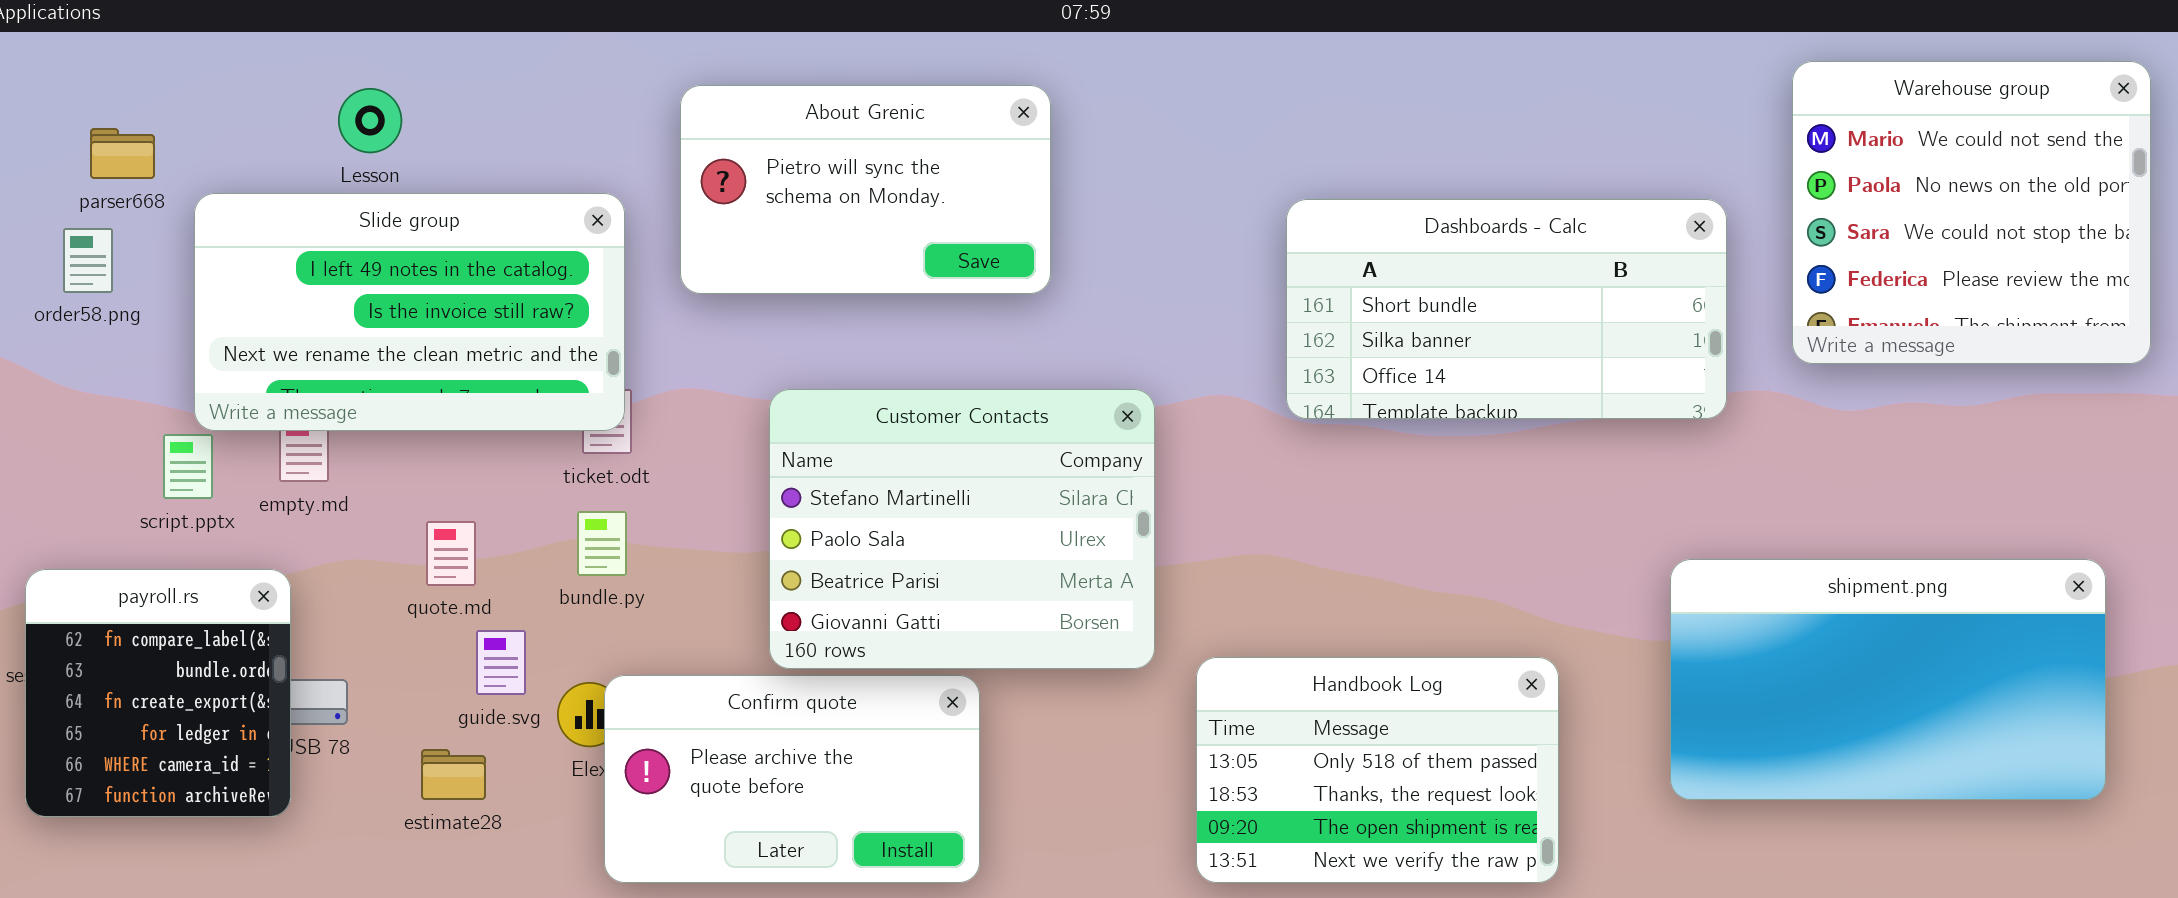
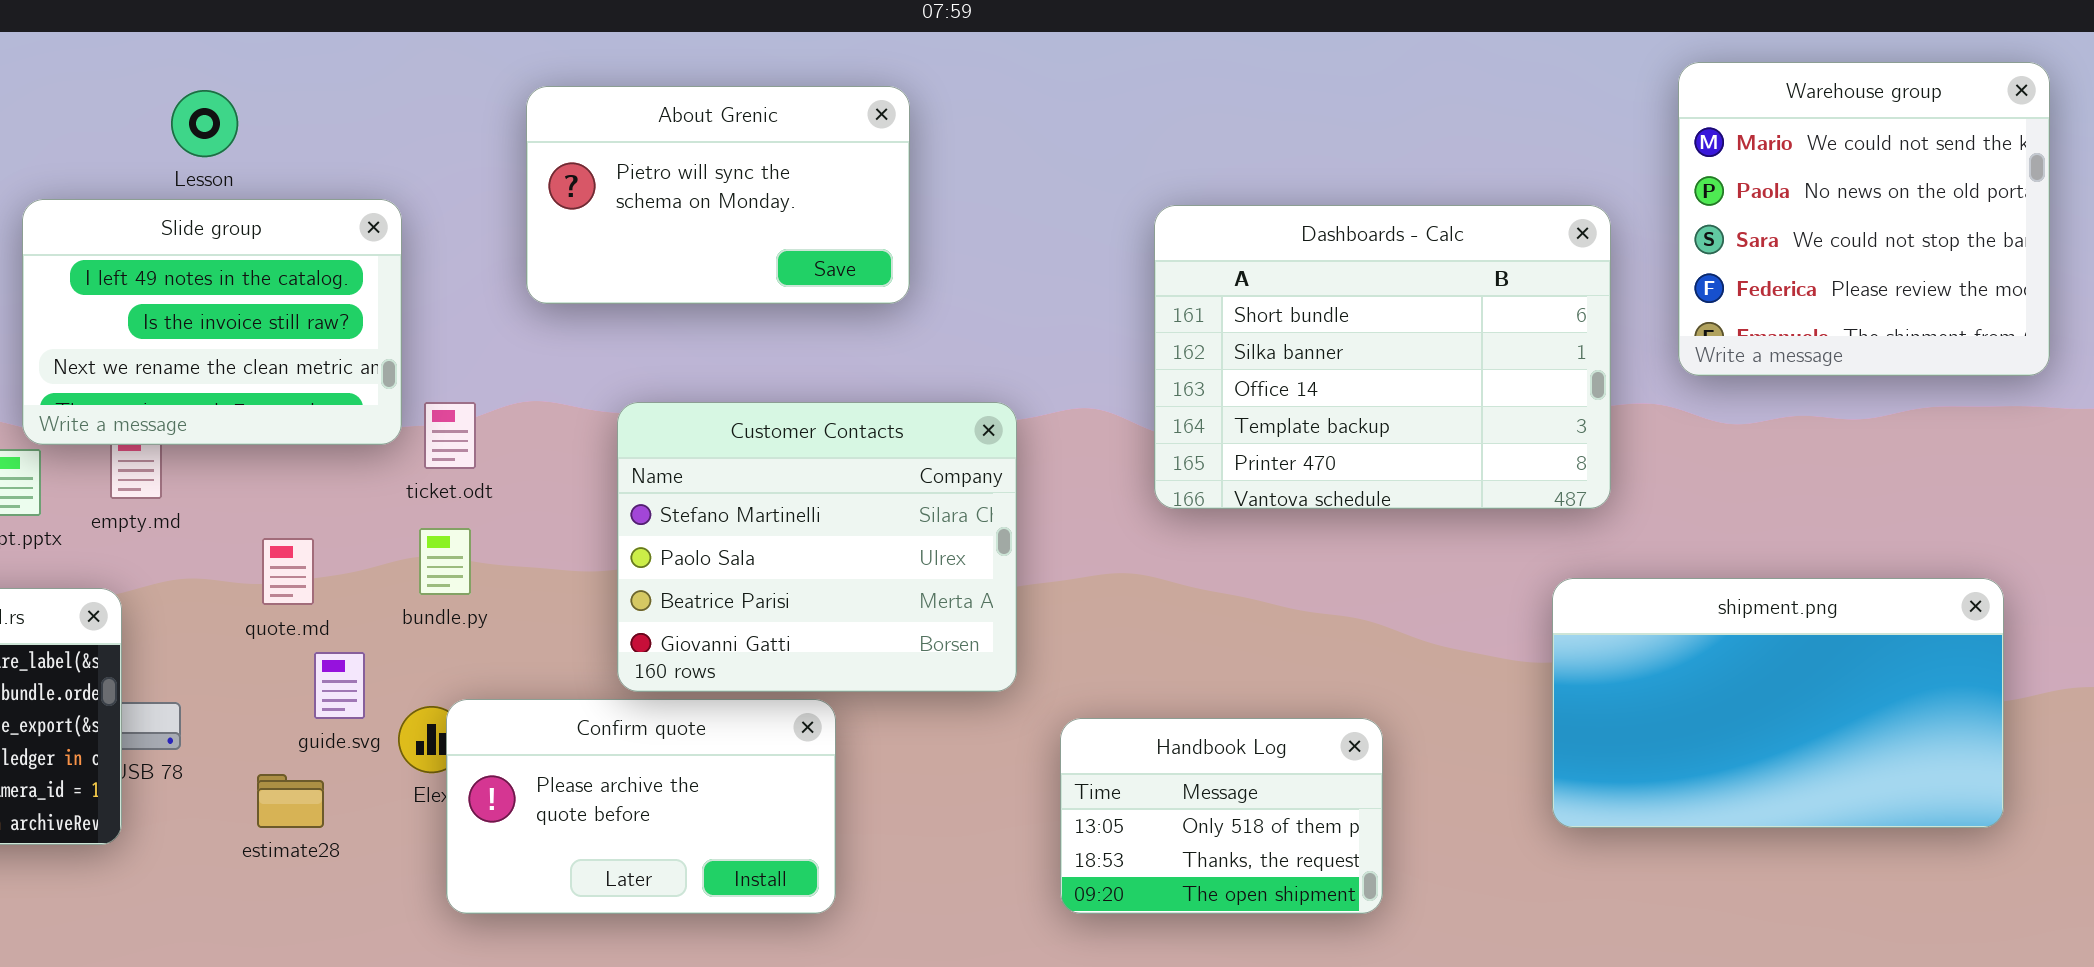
Slide group: [194,193,625,431] -> [22,199,402,445], resized
Dashboards - Calc: [1286,199,1727,419] -> [1154,205,1611,509], resized
Handbook Log: [1196,657,1559,883] -> [1060,718,1383,914], resized

